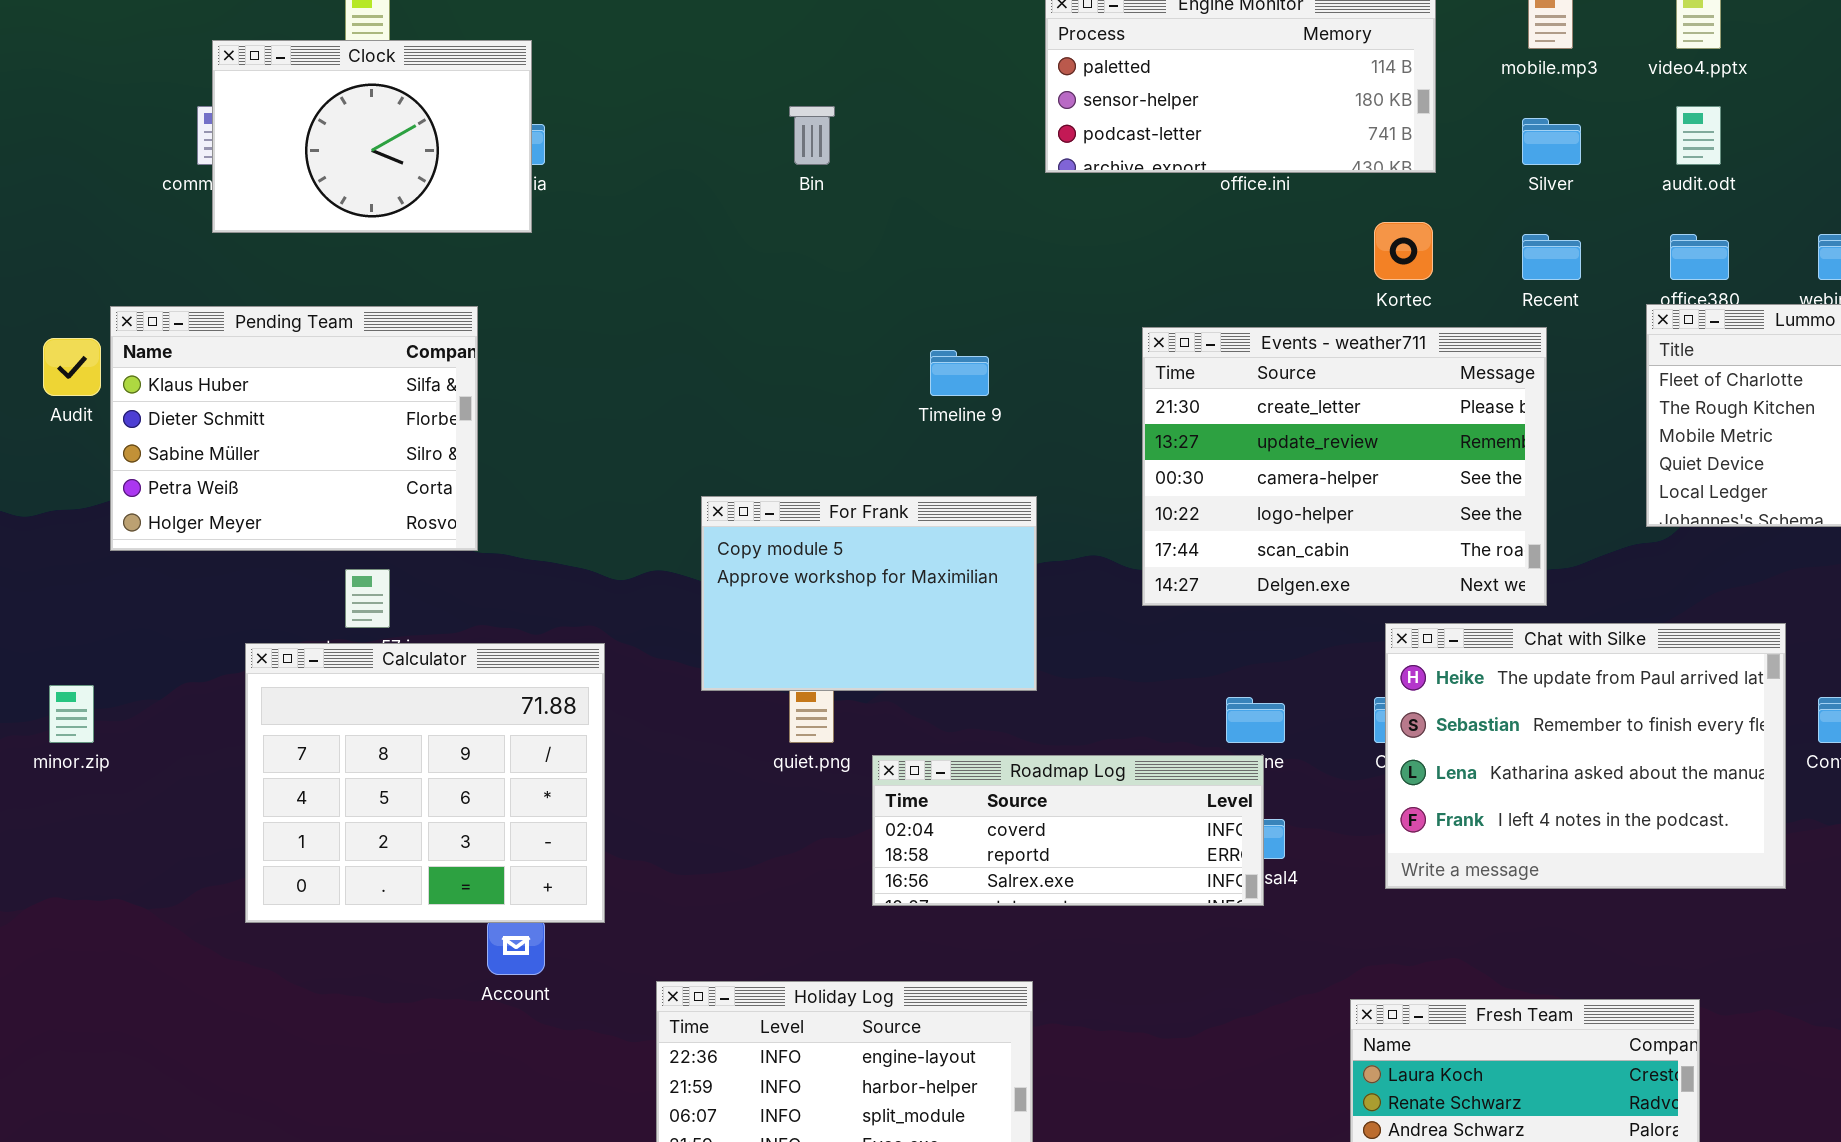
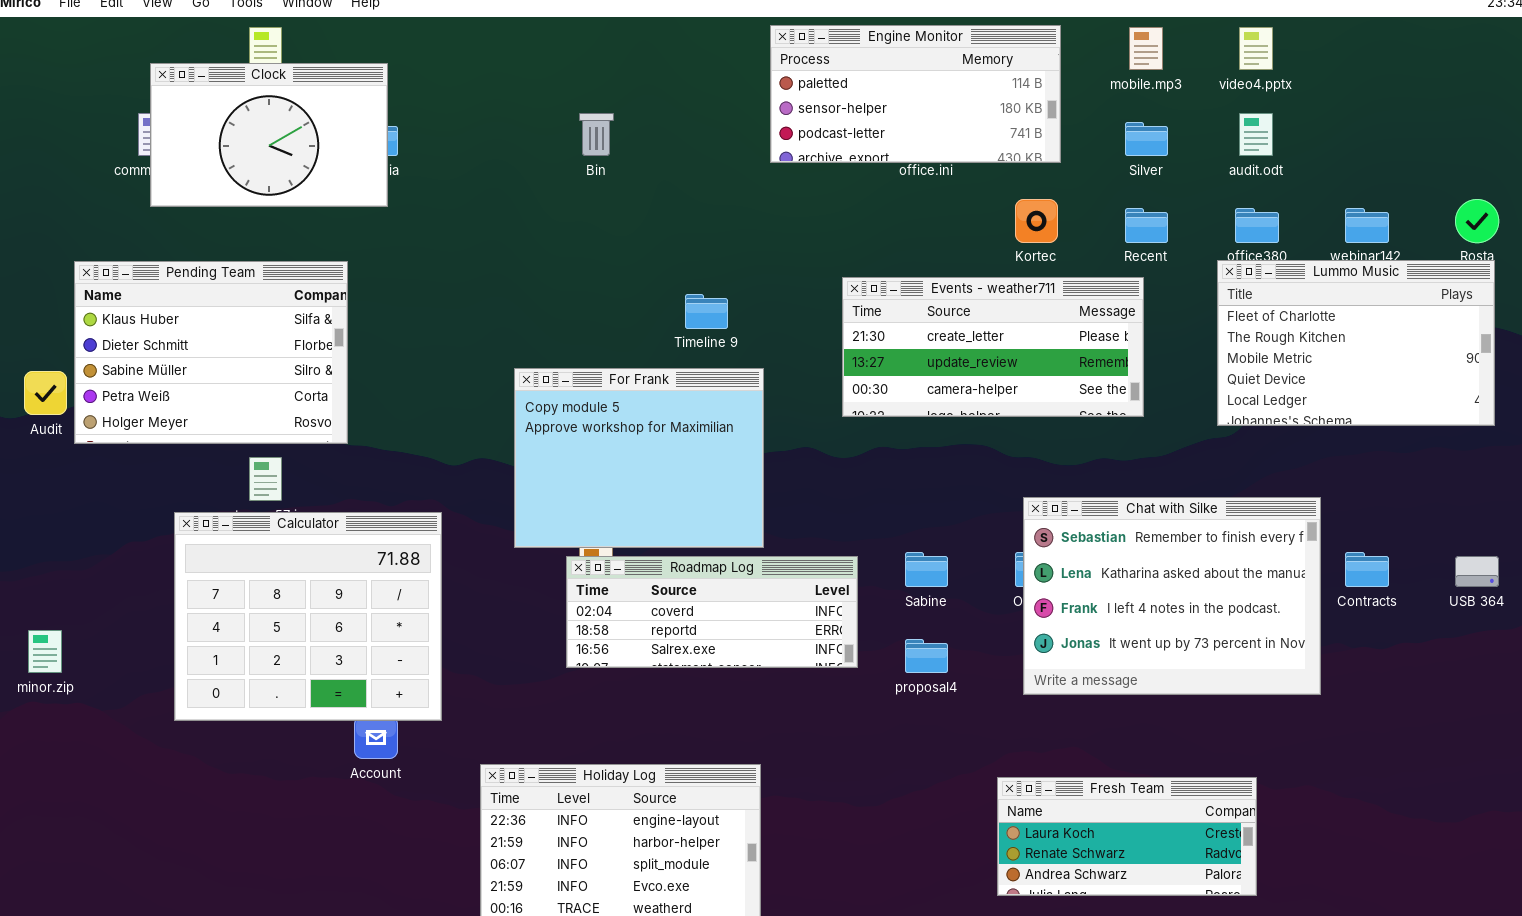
Events - weather711: [1142,327,1547,606] -> [842,277,1144,417], resized
Audit: [43,338,101,396] -> [24,371,67,415], moved
For Frank: [701,496,1037,691] -> [514,368,764,548], resized
Chat with Silke: [1385,623,1786,889] -> [1023,497,1321,695], scrolled down 1 row
minor.zip: [49,685,94,743] -> [28,630,62,673], moved
Roadmap Log: [872,755,1264,906] -> [566,556,858,668], moved

